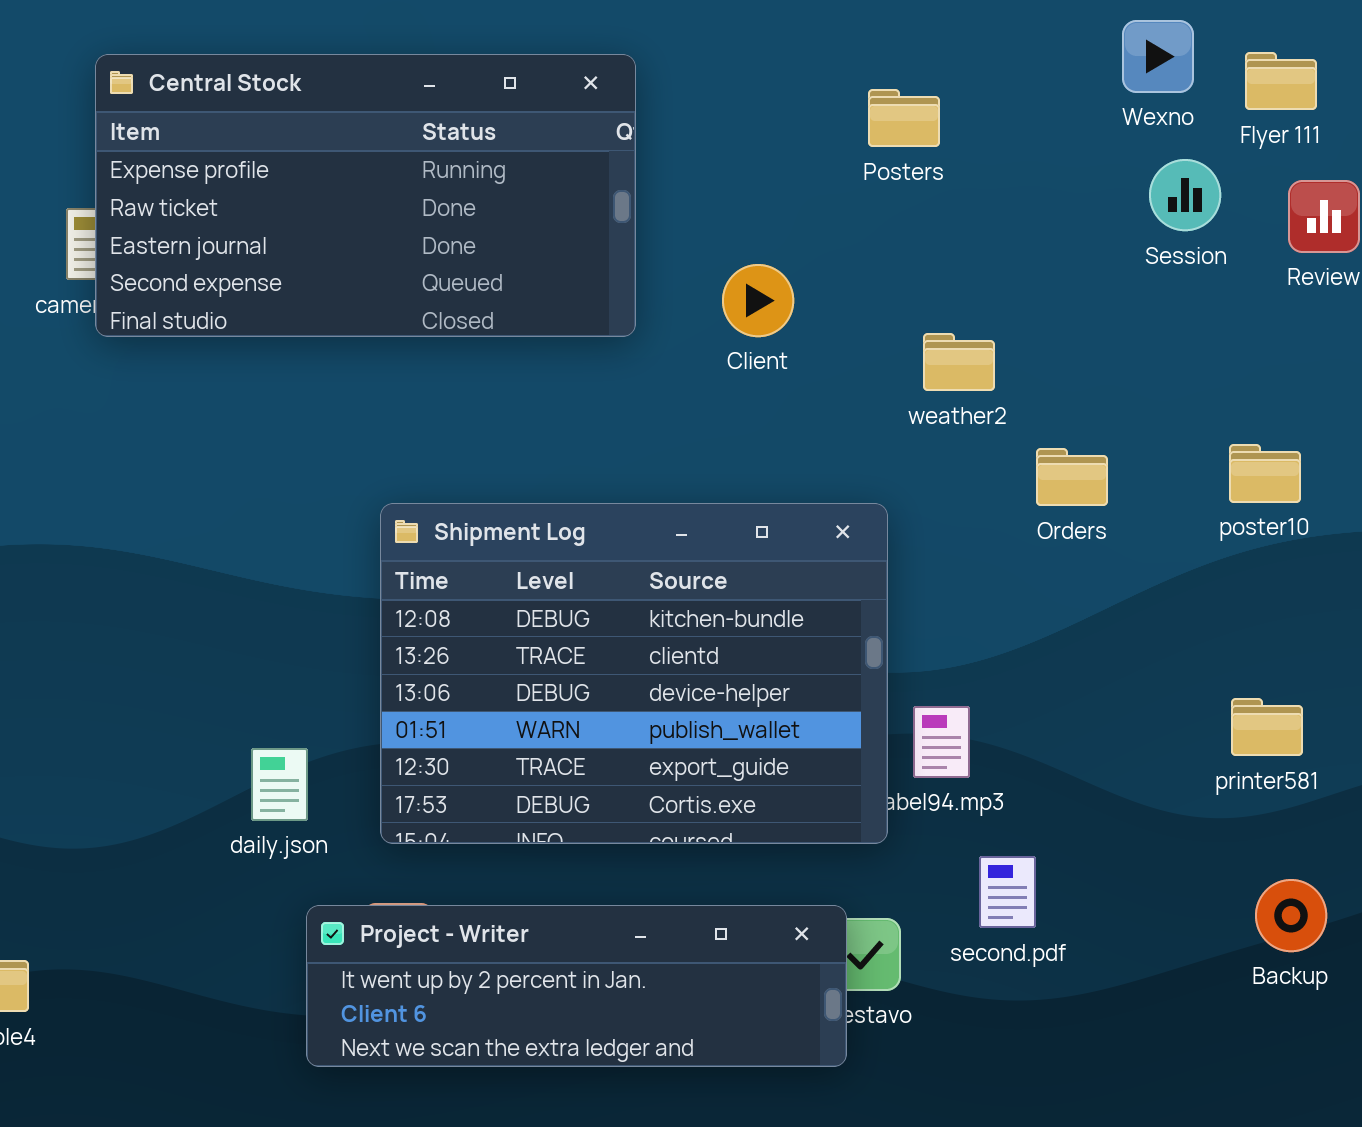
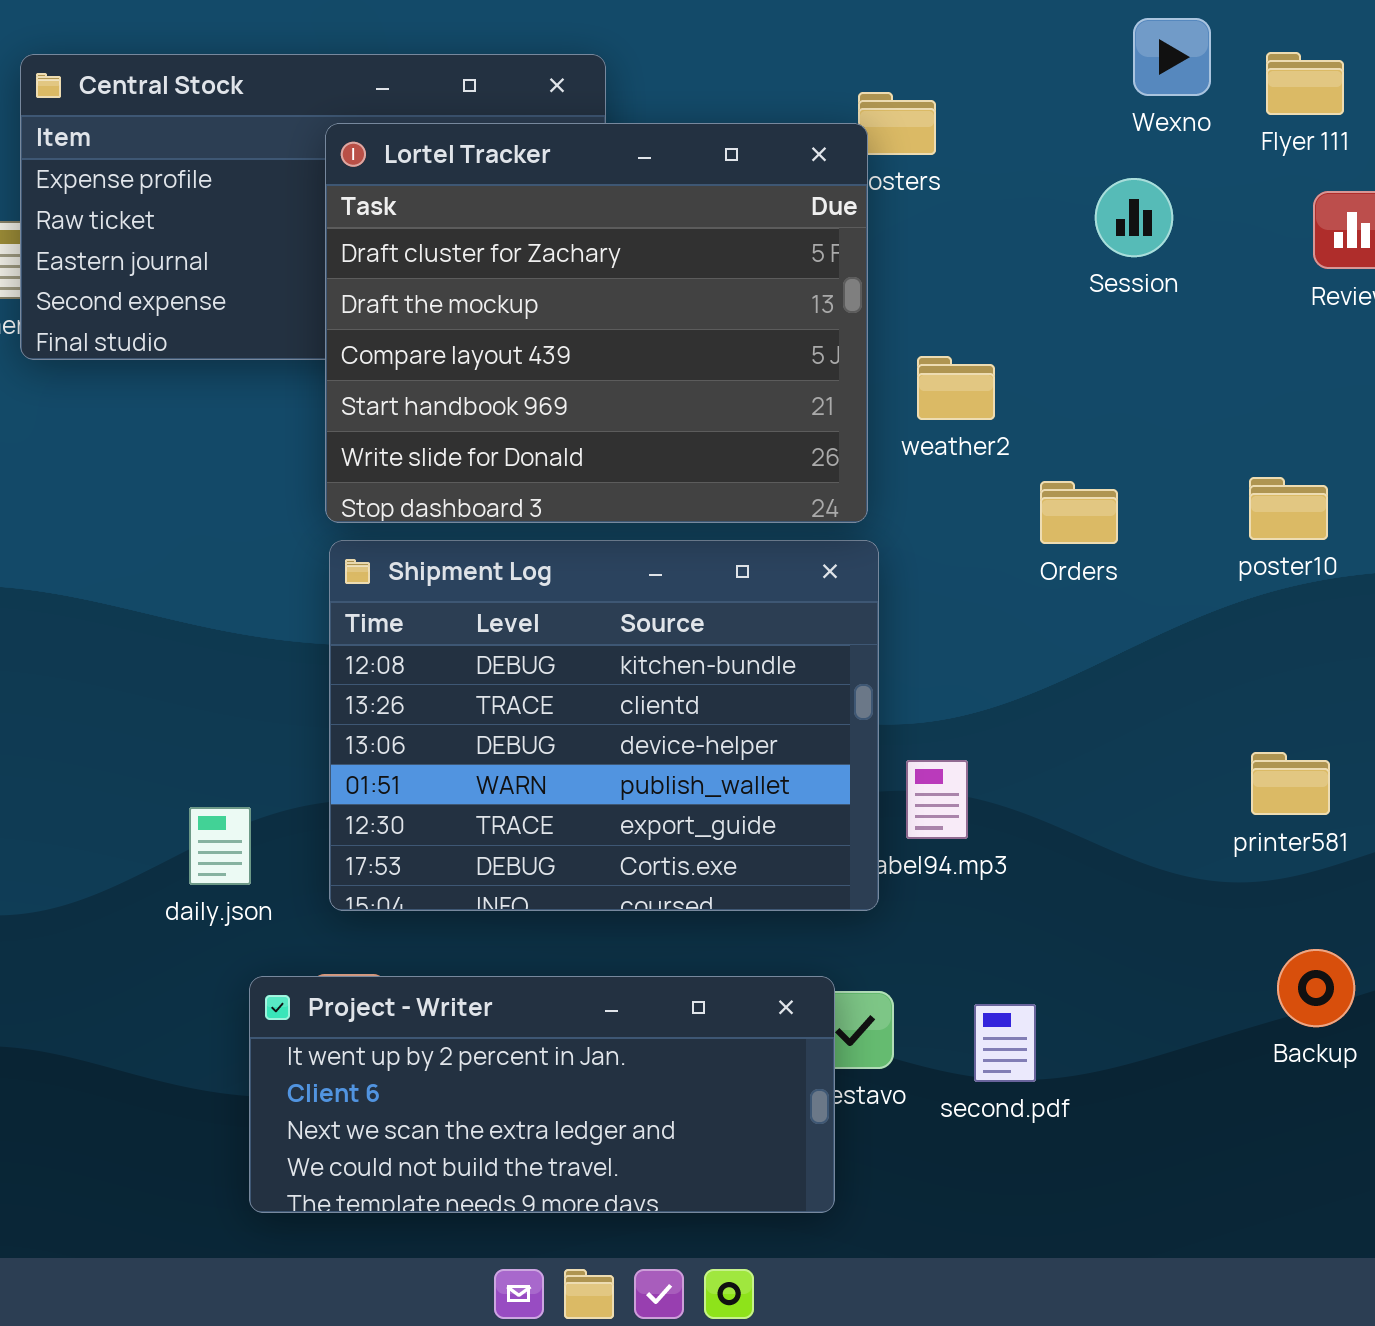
Lortel Tracker: none -> [325,123,868,523], opened
Session: [1149,159,1221,231] -> [1095,178,1173,257], moved
second.pdf: [979,856,1036,928] -> [974,1004,1036,1082], moved
Project - Writer: [306,905,847,1067] -> [249,976,835,1213], resized

